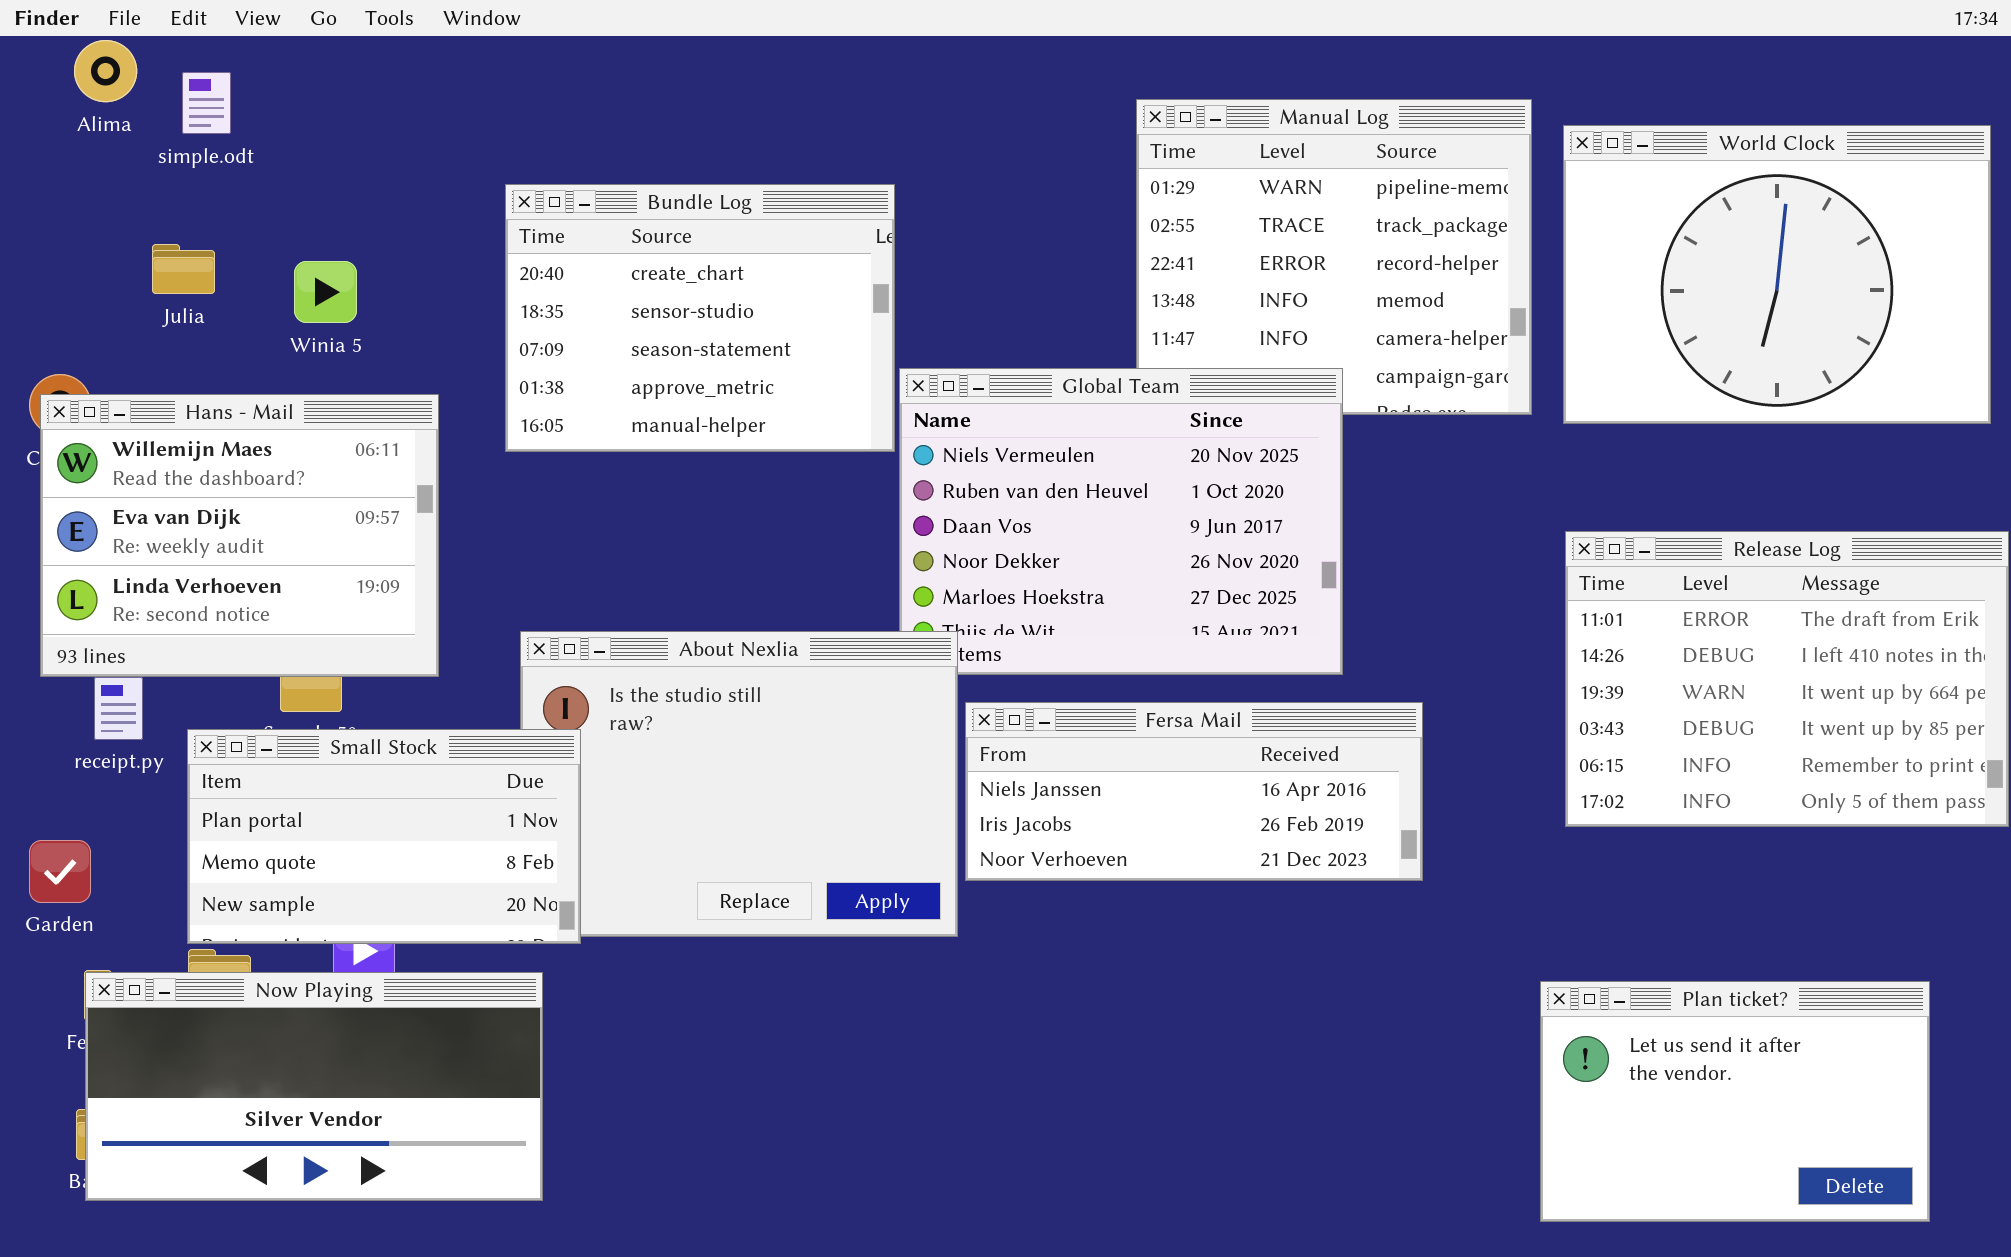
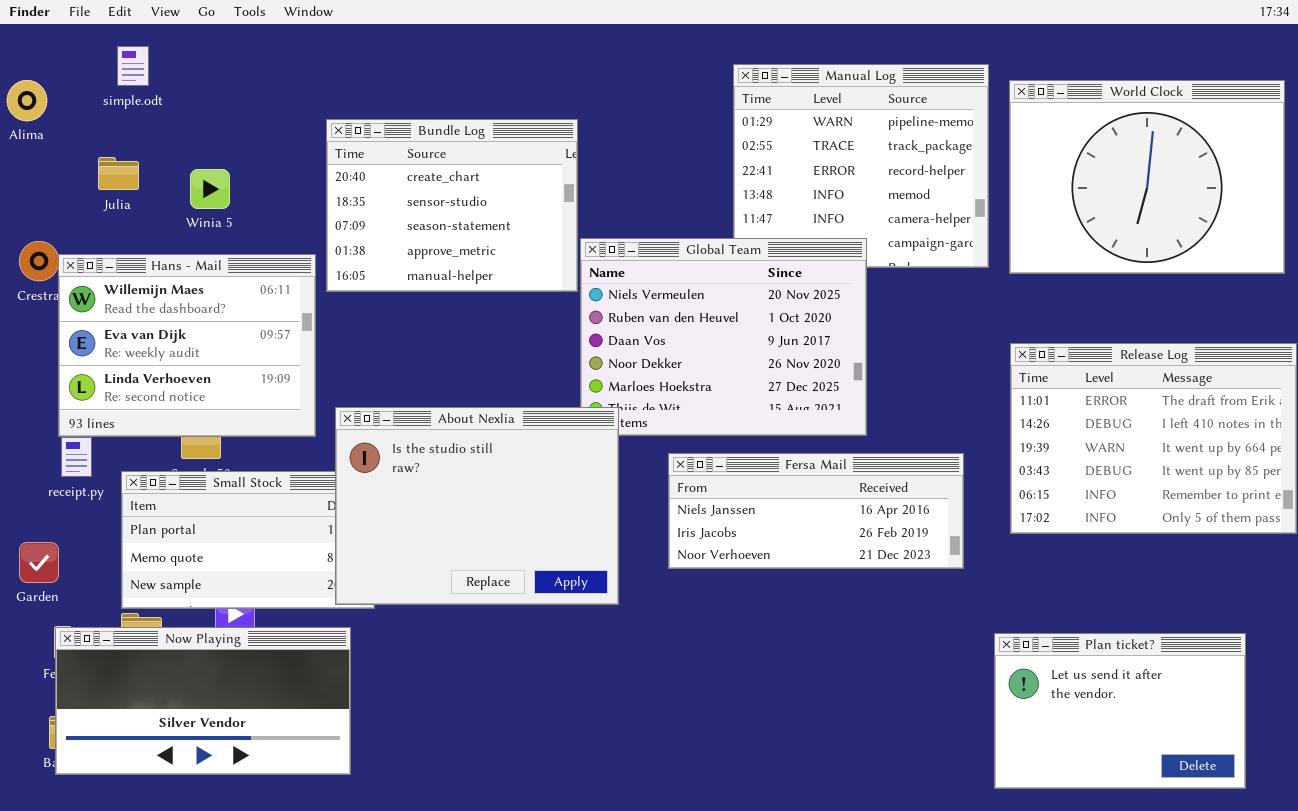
Alima: [74,40,137,102] -> [7,80,47,121], moved
Hans - Mail: [40,394,439,677] -> [58,254,316,437], moved
About Nexlia: [520,631,958,937] -> [335,407,619,605], raised
Fersa Mail: [965,702,1423,881] -> [668,453,964,569], moved

